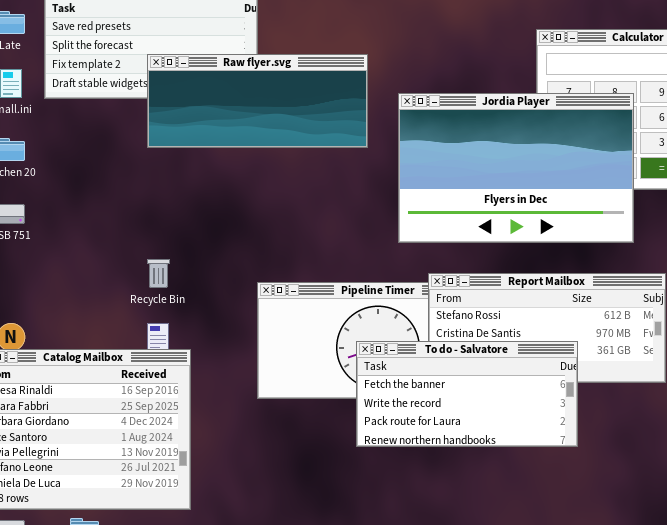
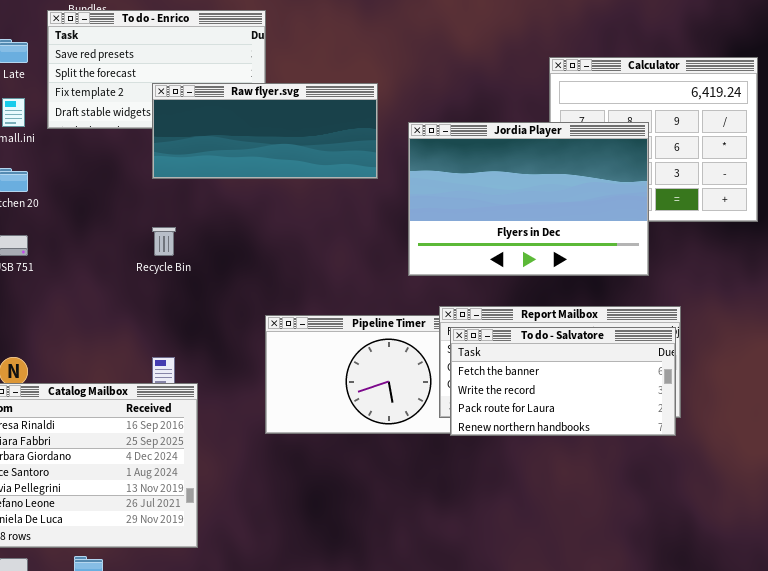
Recycle Bin: [147,259,170,288] -> [152,227,176,256], moved
To do - Salvatore: [356,341,578,447] -> [450,327,676,436], moved

